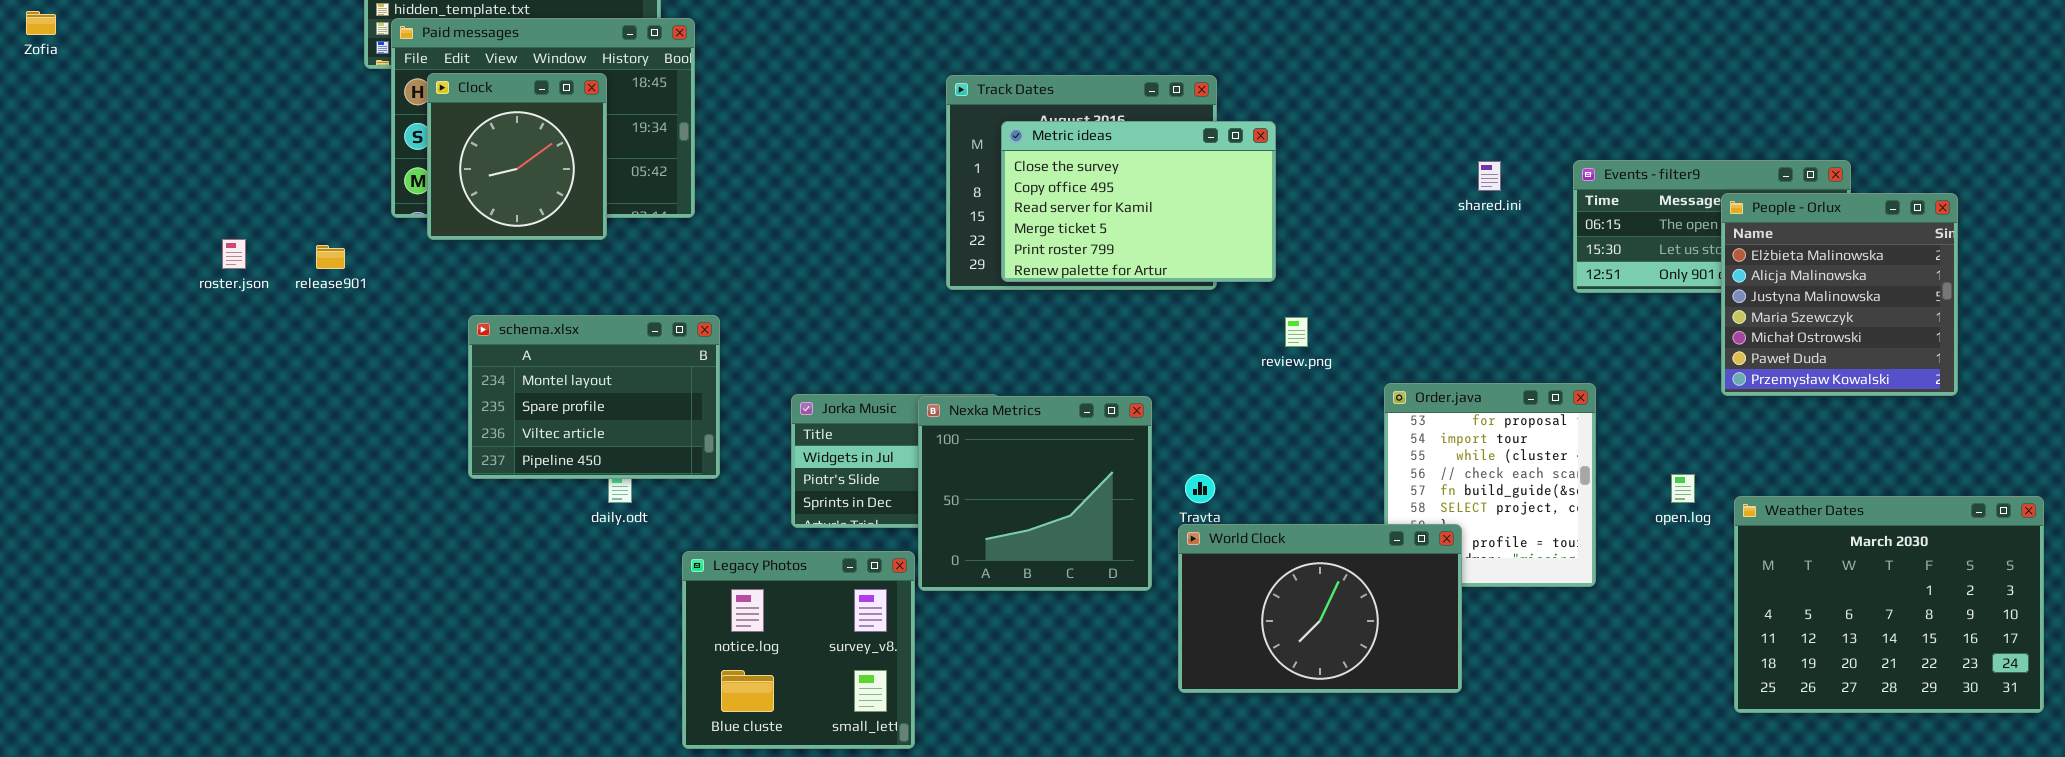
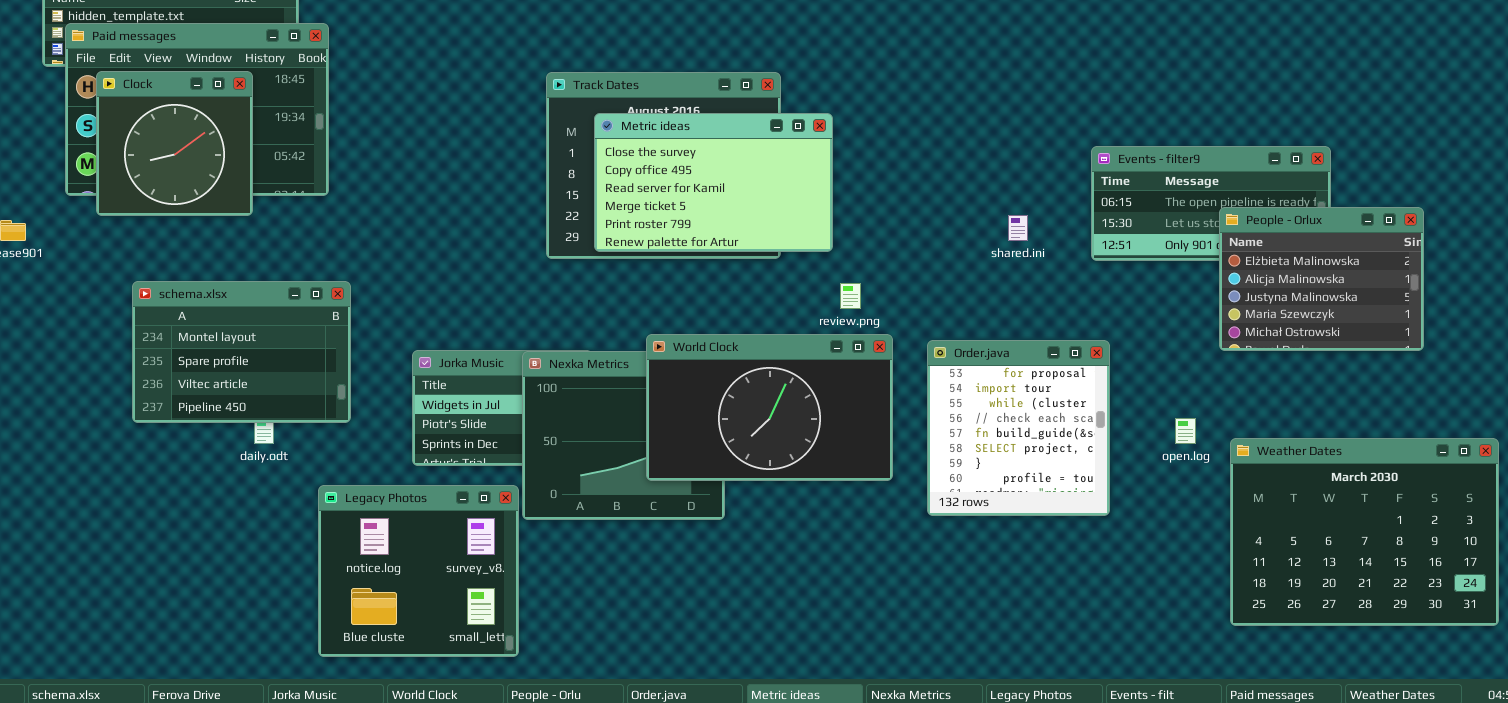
shared.ini: [1478,161,1501,191] -> [1008,215,1028,241], moved
People - Orlux: [1721,193,1958,396] -> [1219,207,1424,351], resized
World Clock: [1178,524,1462,693] -> [646,334,893,481], moved

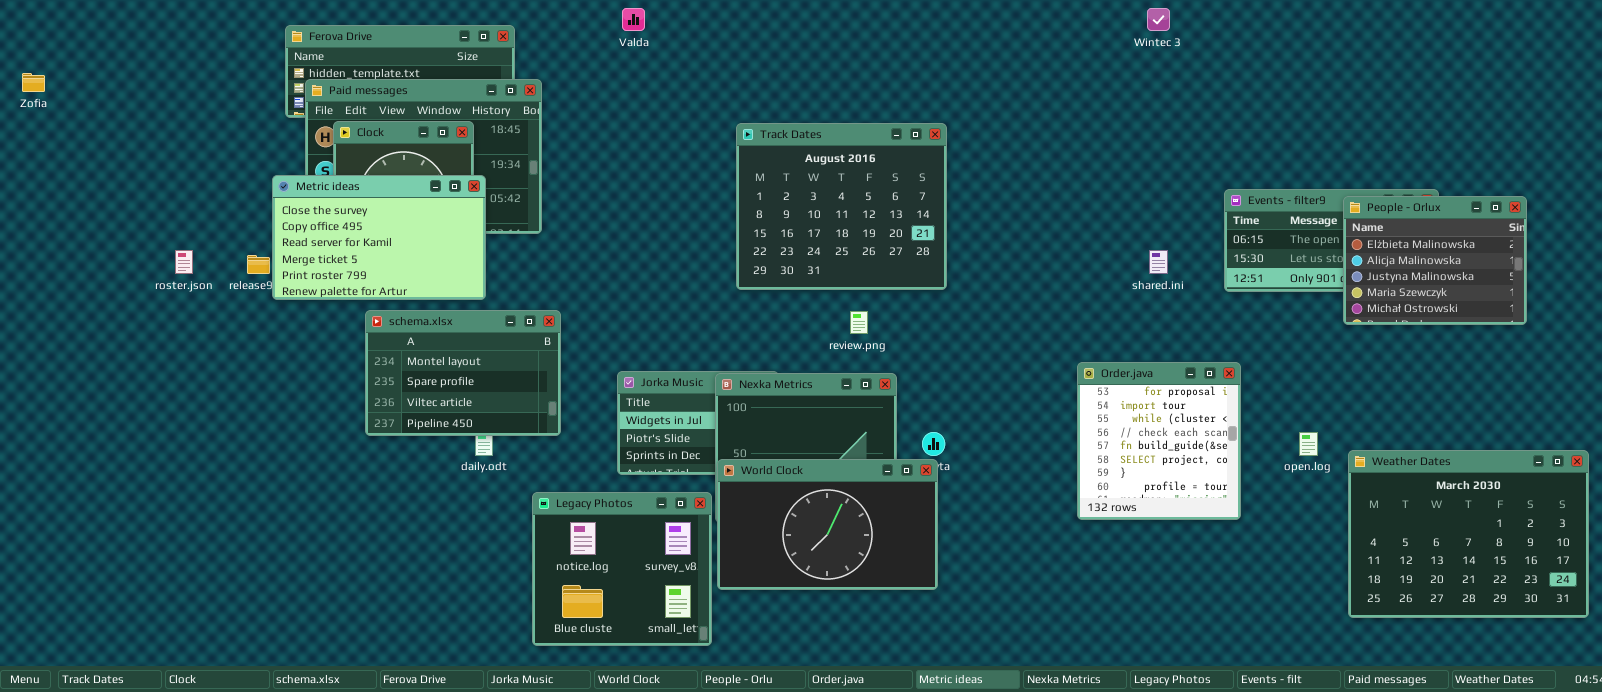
Metric ideas: [594,113,833,252] -> [272,175,486,300], moved
People - Orlux: [1219,207,1424,351] -> [1343,196,1527,325], moved
review.png: [840,283,861,309] -> [850,311,868,334], moved
World Clock: [646,334,893,481] -> [717,459,938,590], moved

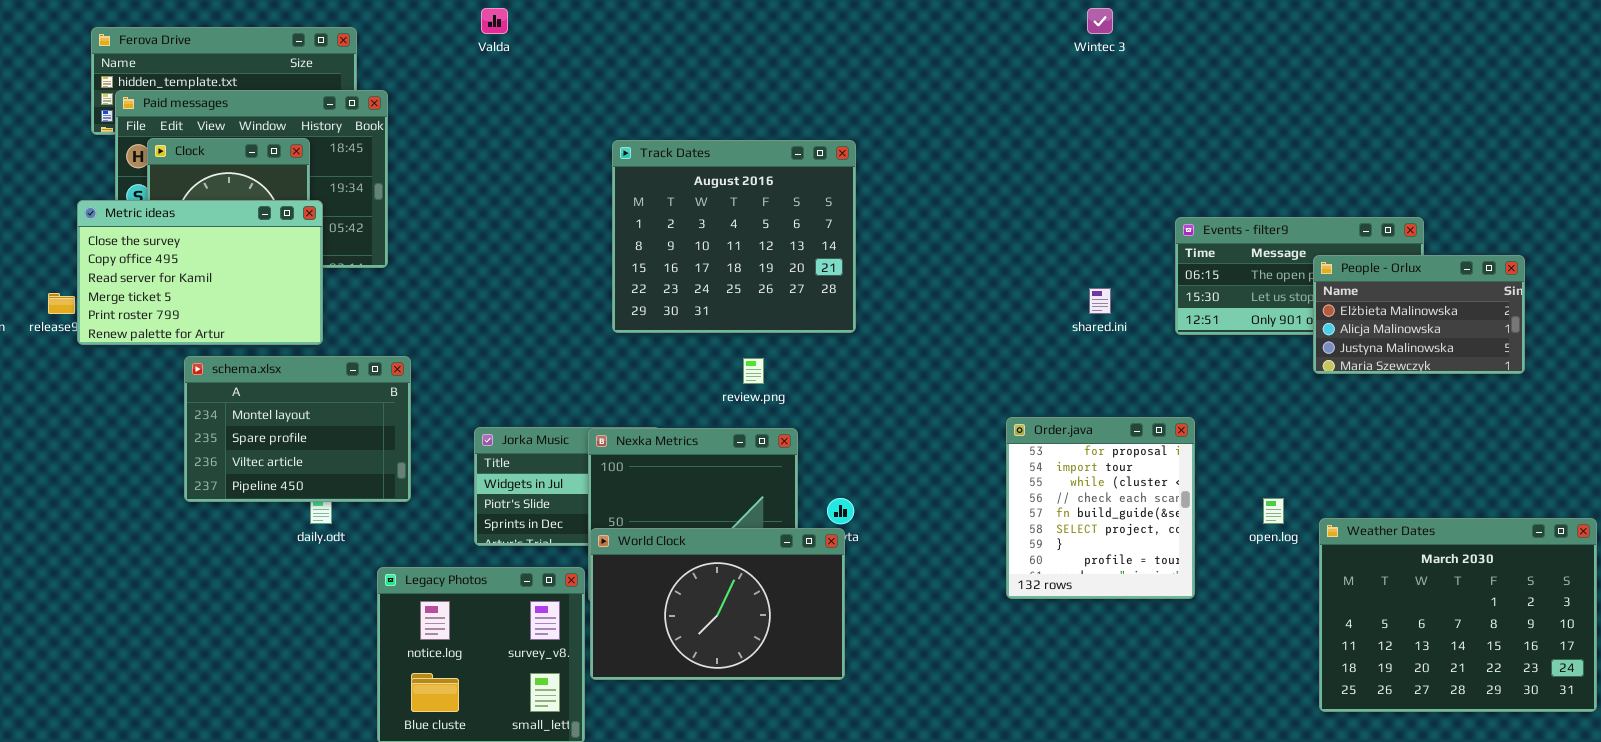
People - Orlux: [1343,196,1527,325] -> [1313,255,1525,374], resized

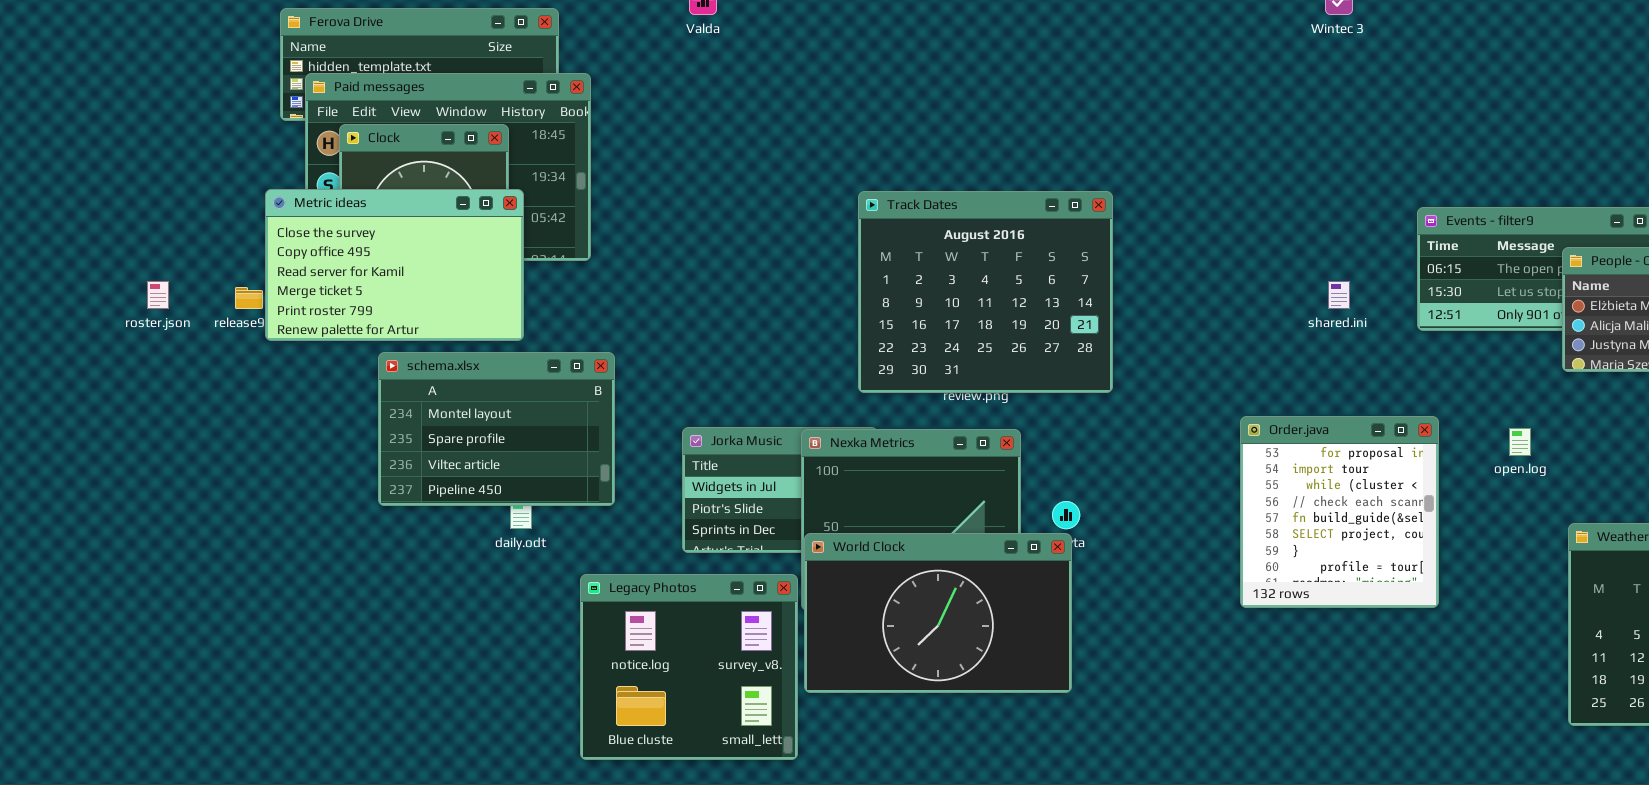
Track Dates: [612,140,856,333] -> [858,191,1113,393], moved
open.log: [1263,498,1284,524] -> [1509,428,1531,456], moved

